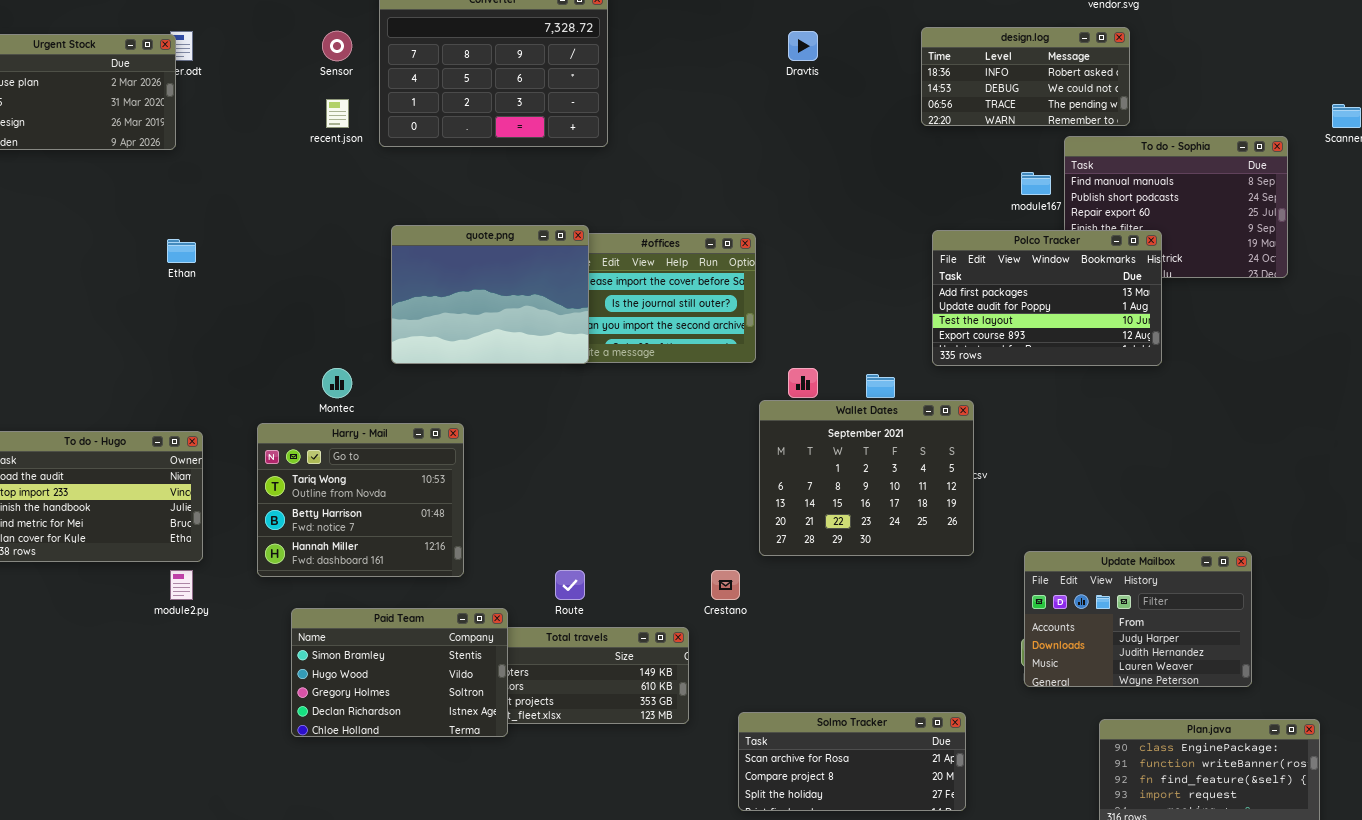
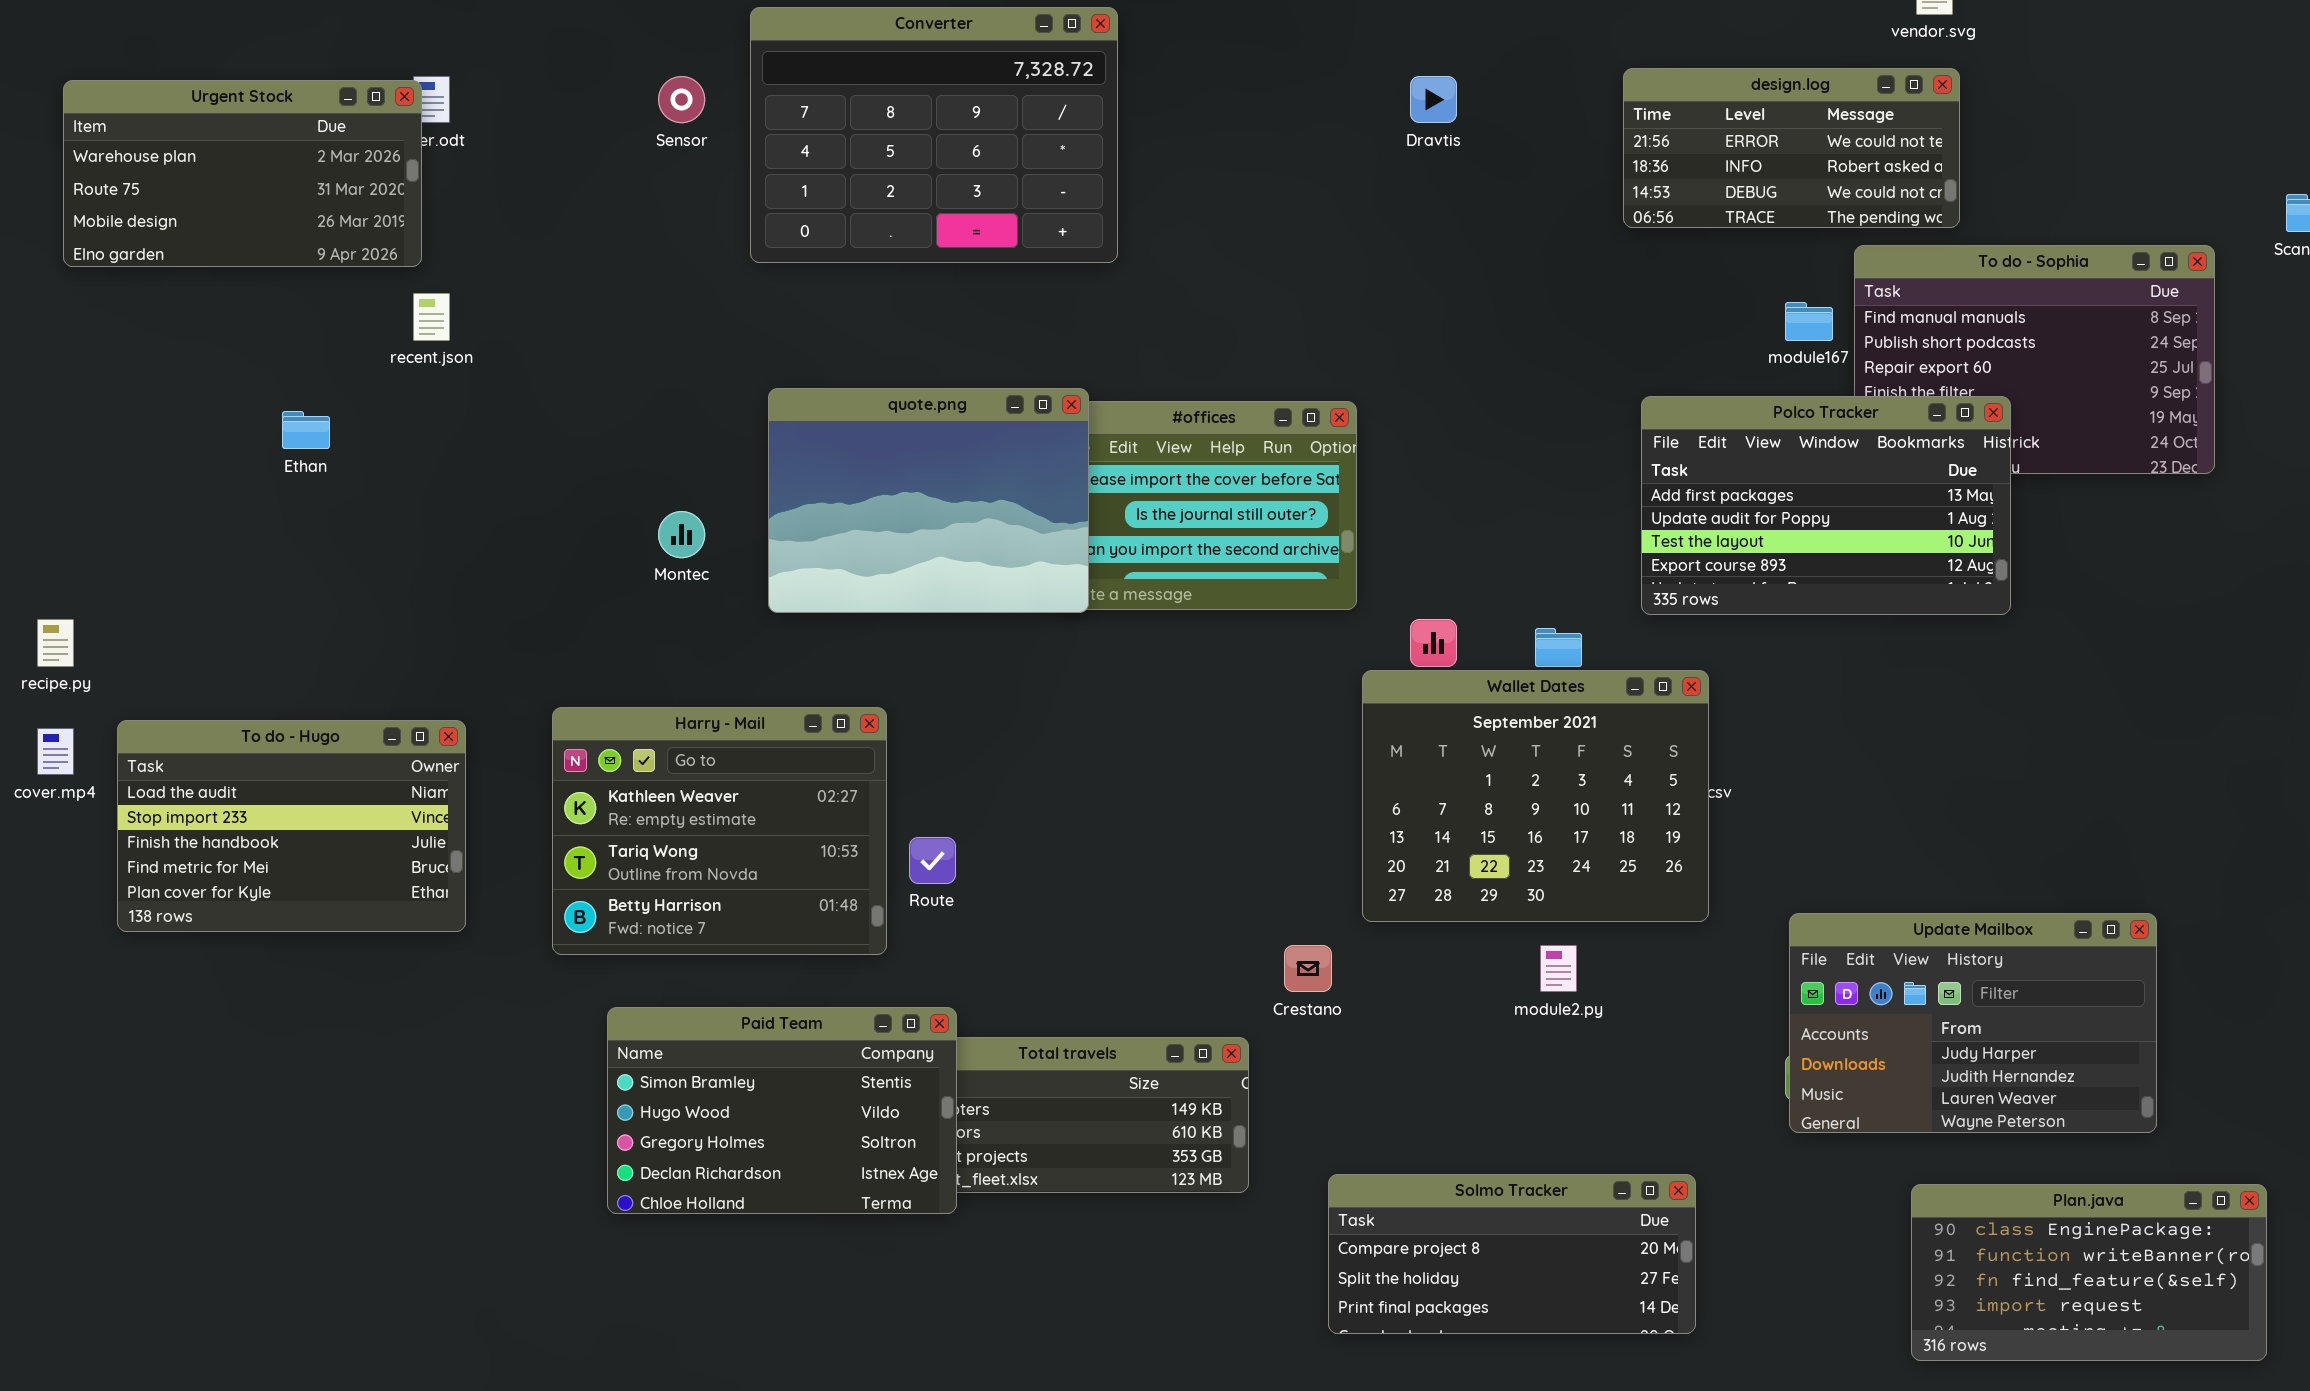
design.log: [921,27,1130,126] -> [1623,68,1960,228], scrolled up 1 row
recent.json: [326,99,349,128] -> [413,293,450,341], moved
Ethan: [167,239,196,263] -> [282,411,330,449], moved
Montec: [322,368,352,398] -> [658,511,705,558], moved
Harry - Mail: [257,423,464,577] -> [552,707,887,955], scrolled up 1 row
module2.py: [170,570,193,600] -> [1540,945,1577,992], moved
Route: [555,570,585,600] -> [909,837,956,884], moved
Solmo Tracker: [738,712,966,811] -> [1328,1174,1696,1334], scrolled down 1 row

